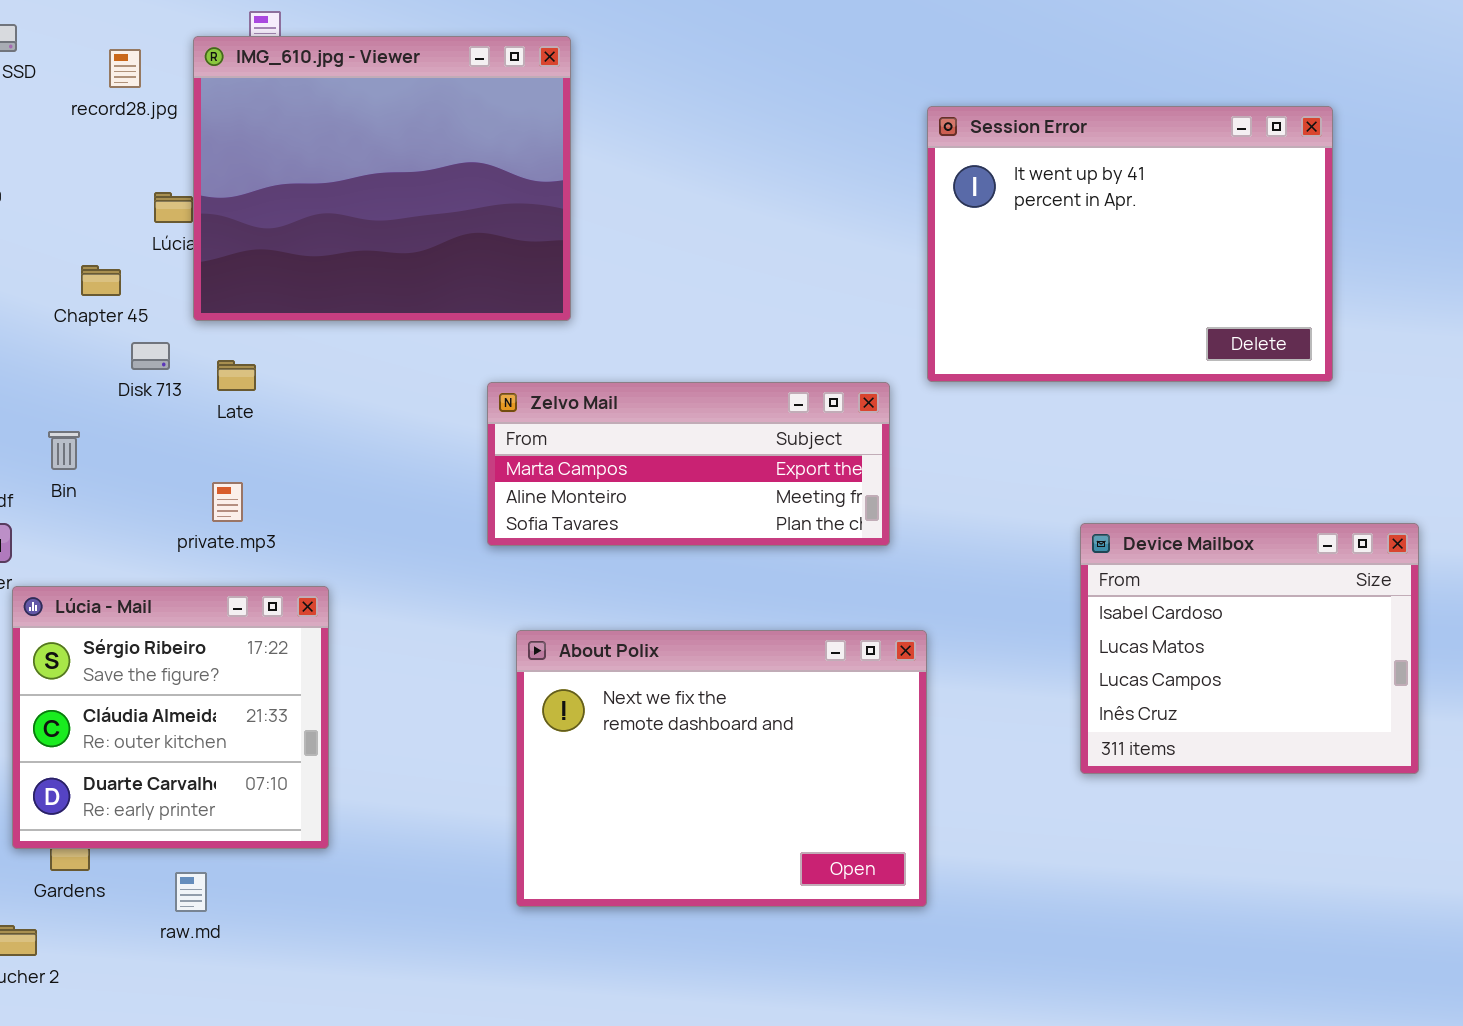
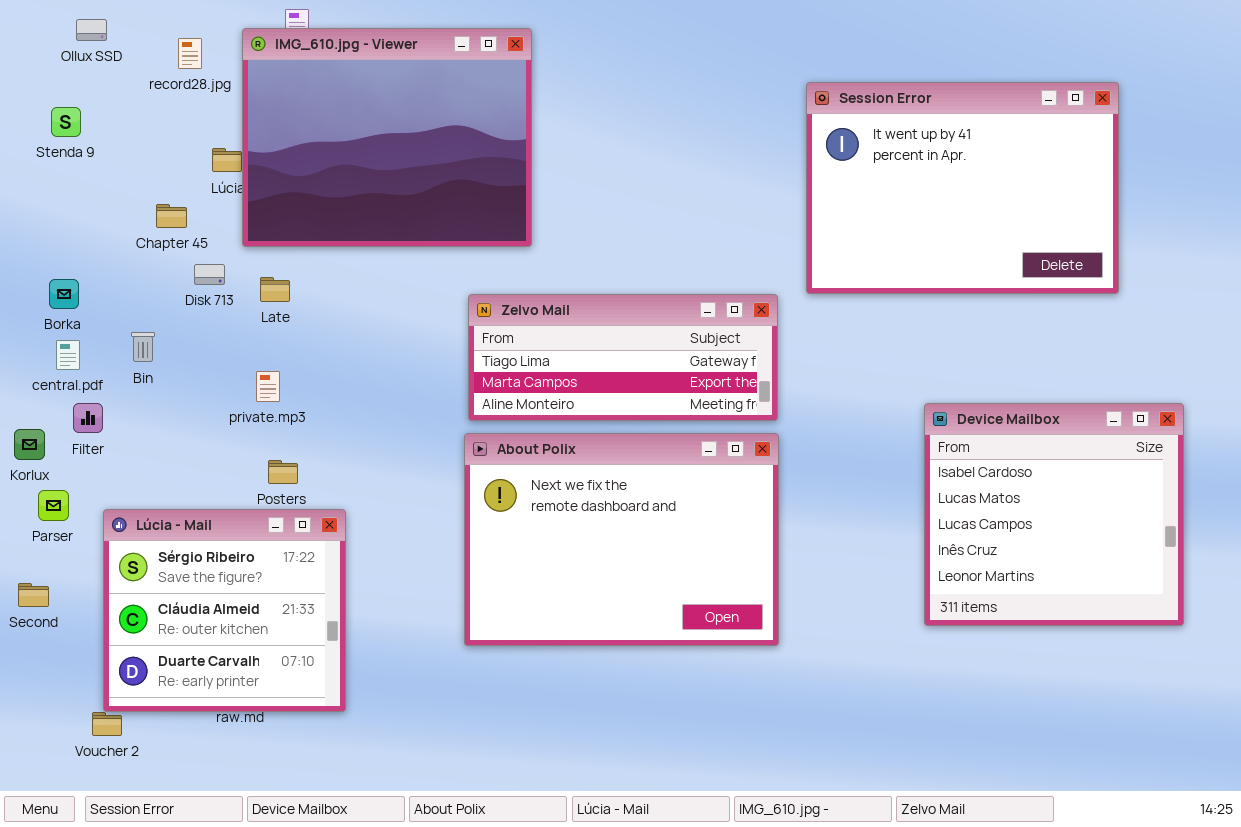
Zelvo Mail: [487,382,890,546] -> [468,294,778,421], scrolled up 1 row
Device Mailbox: [1080,523,1419,774] -> [924,403,1184,626], resized
Lúcia - Mail: [12,586,329,849] -> [103,509,346,712], moved
About Polix: [516,630,927,907] -> [464,433,779,646], moved

